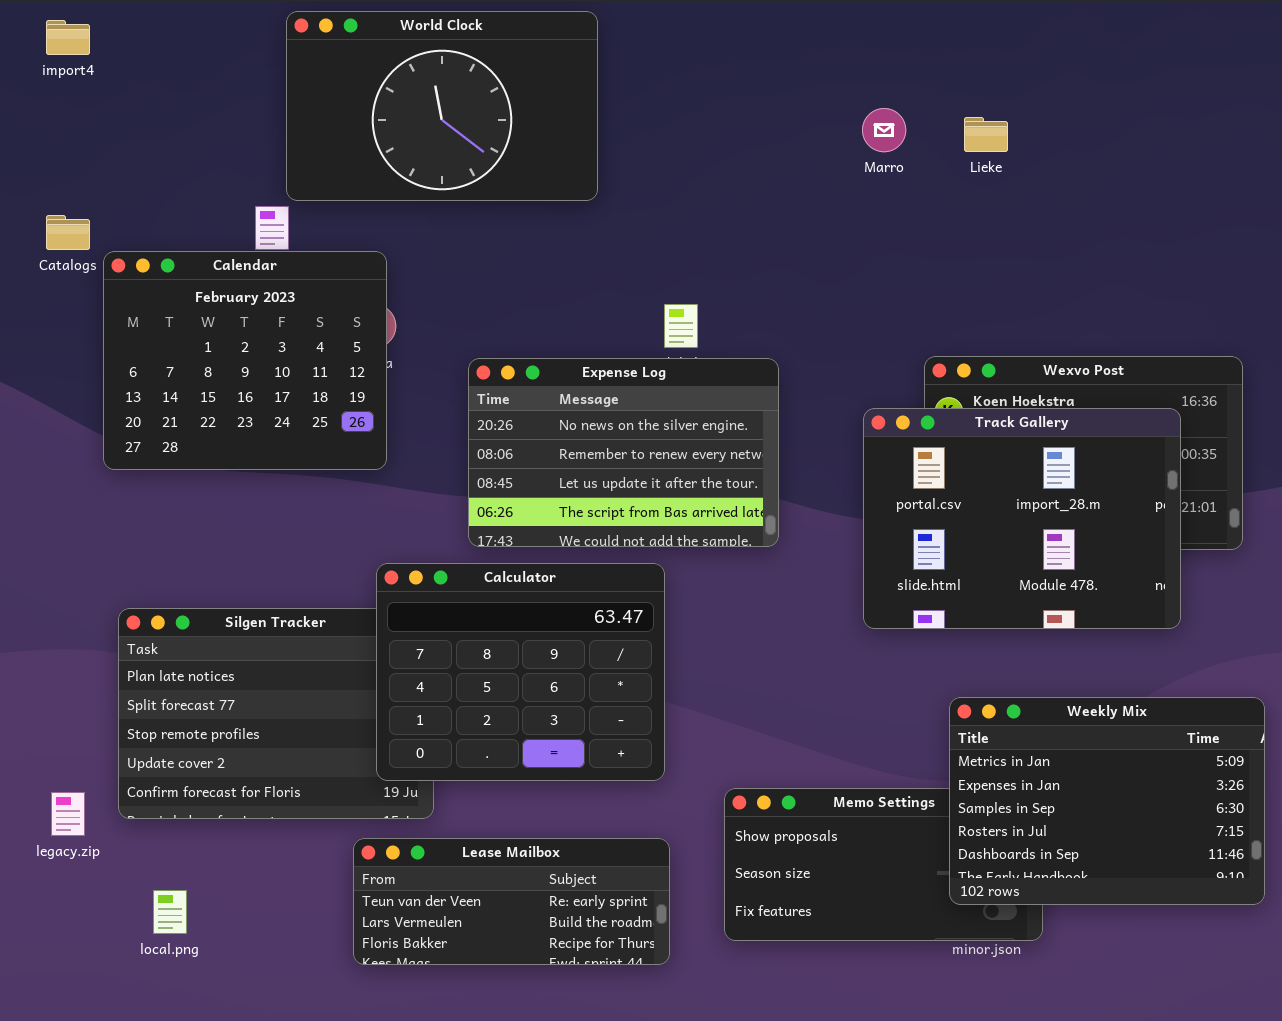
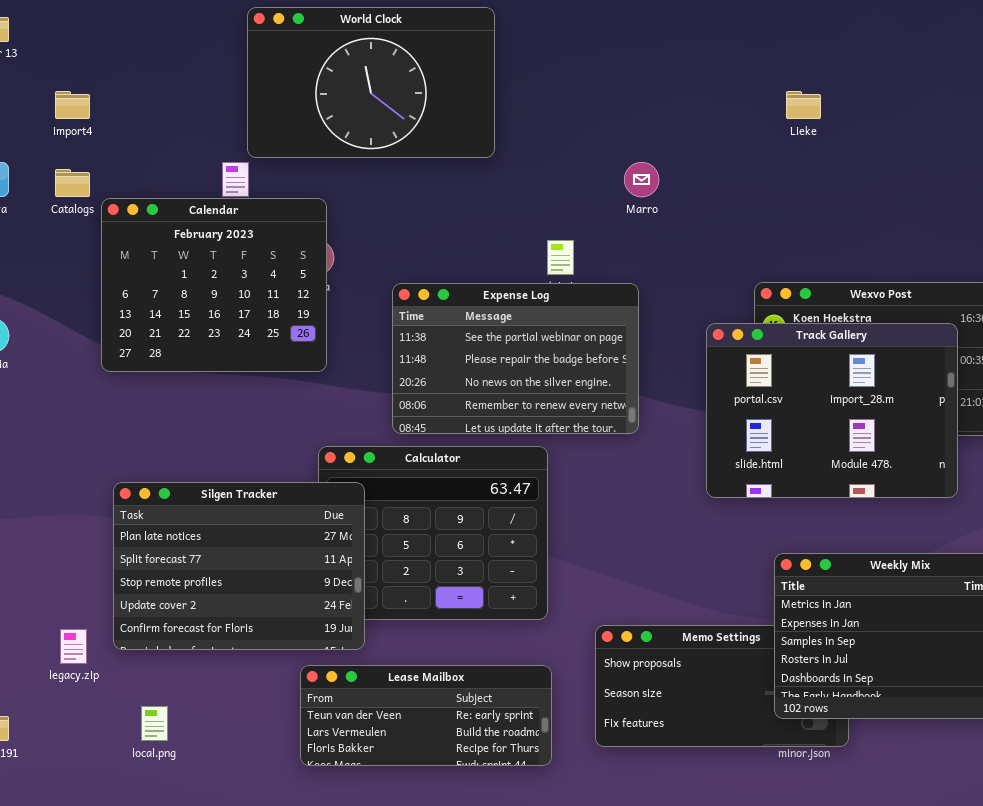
import4: [46,20,90,55] -> [55,91,90,119], moved
Marro: [862,108,906,152] -> [624,162,659,197], moved
Expense Log: [468,358,779,547] -> [392,283,639,434], scrolled up 2 rows
Silgen Tracker: [118,608,434,819] -> [113,482,365,650], raised

